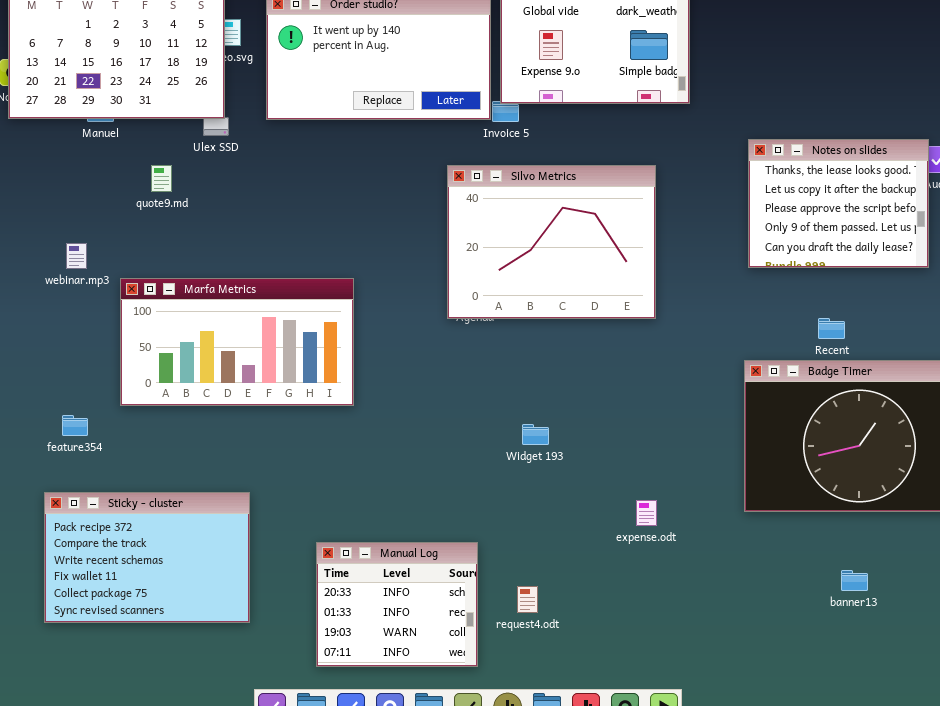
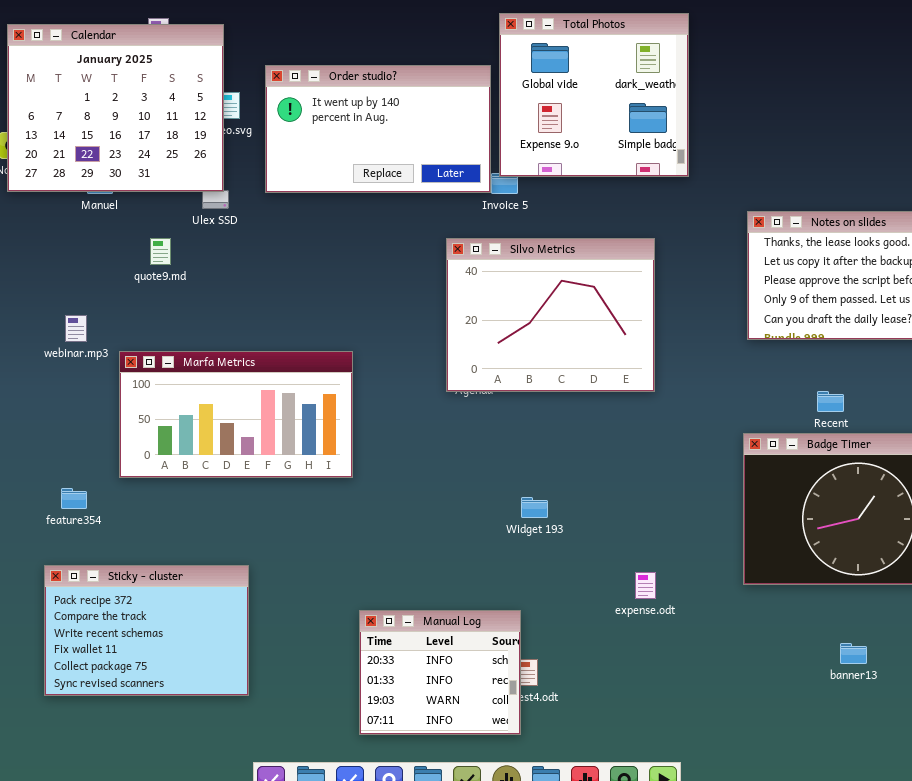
Manual Log: [316,542,478,667] -> [359,610,521,735], moved

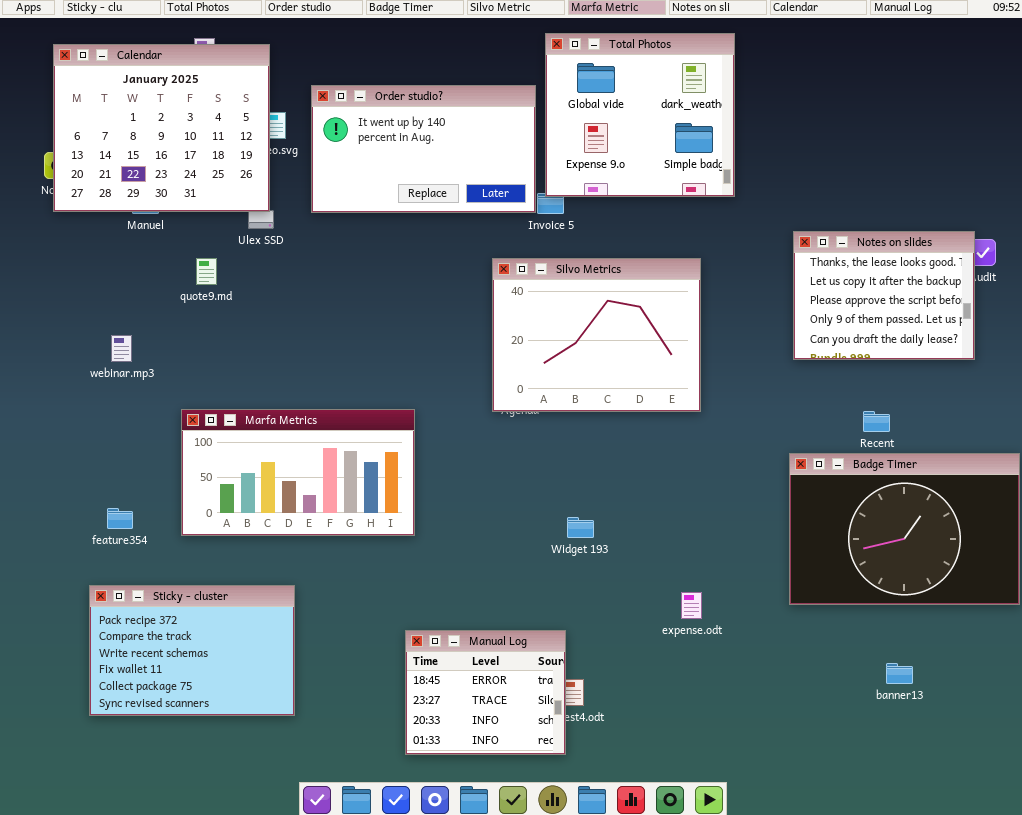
Marfa Metrics: [119,351,353,478] -> [181,409,415,536], moved
Manual Log: [359,610,521,735] -> [405,630,566,755], scrolled up 2 rows

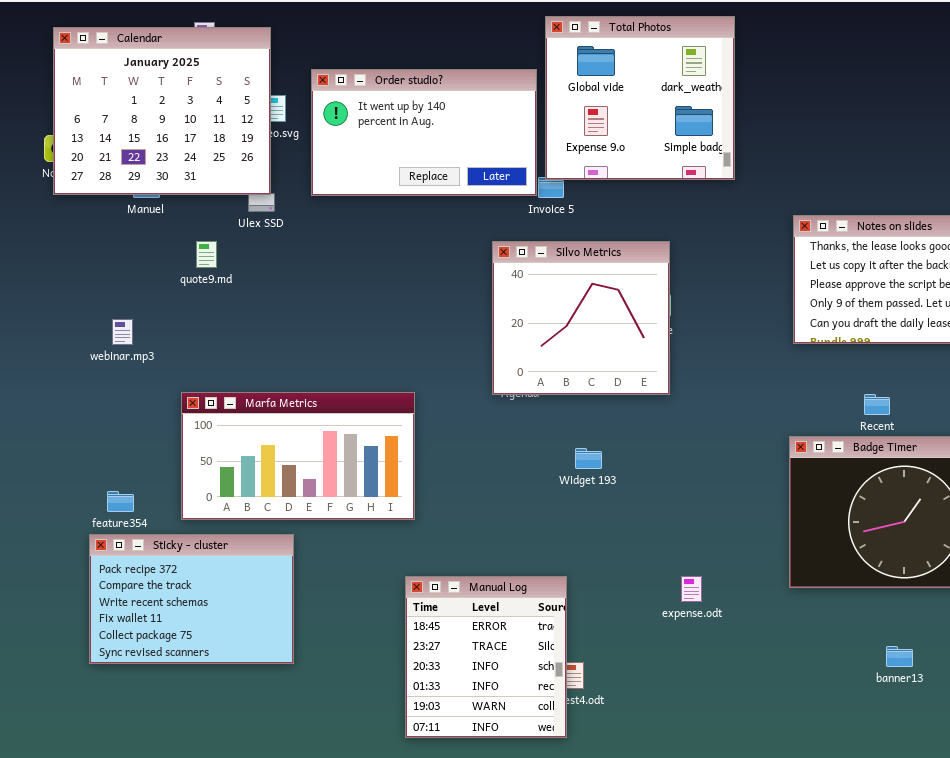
Silvo Metrics: [492,258,701,412] -> [492,241,670,395], resized
Widget 193: [567,517,594,538] -> [575,448,602,469], moved
Sticky - cluster: [89,585,295,716] -> [89,534,294,664], moved
Manual Log: [405,630,566,755] -> [405,576,567,738], resized

